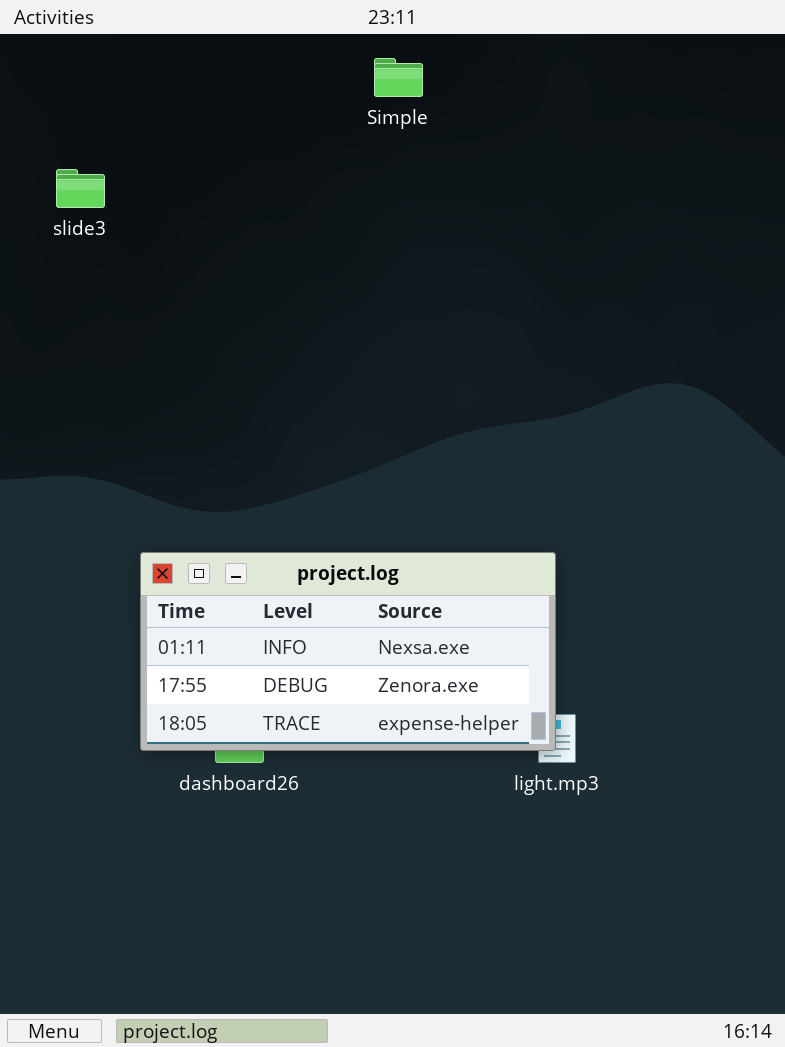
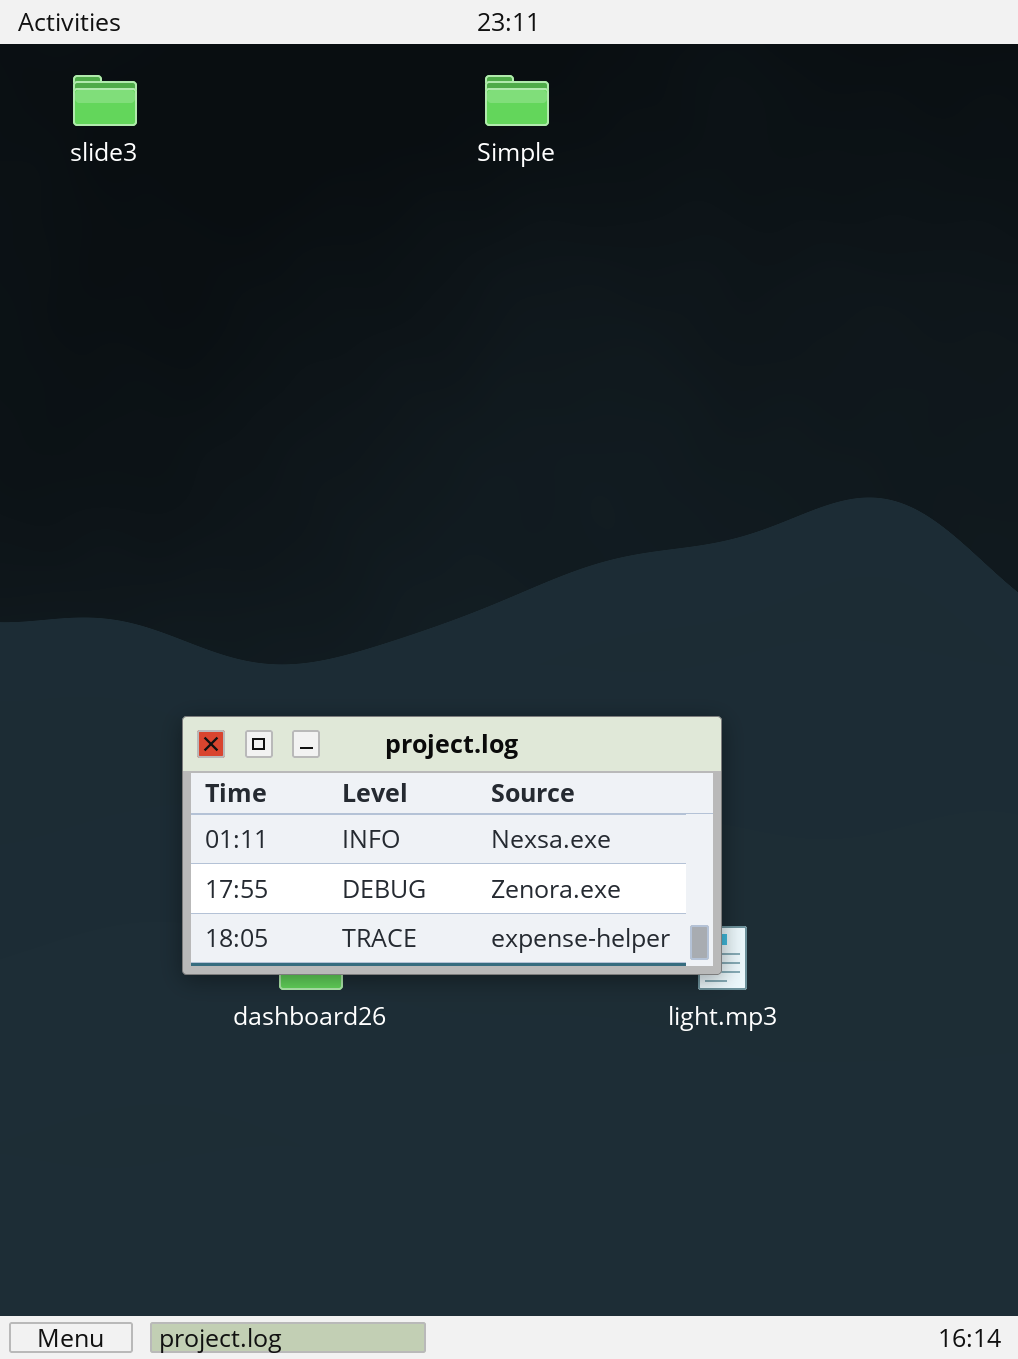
slide3: [56,169,105,208] -> [73,75,137,126], moved

